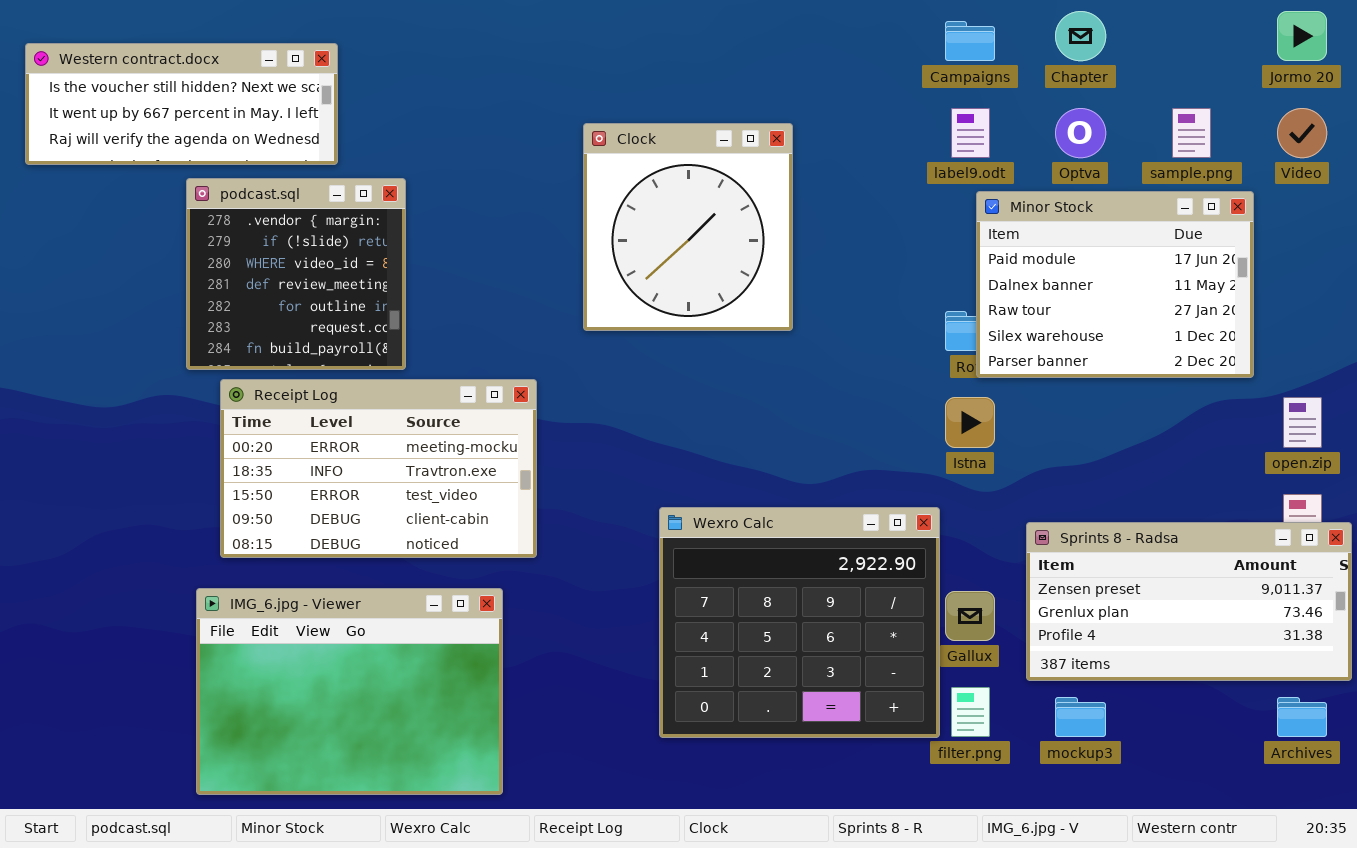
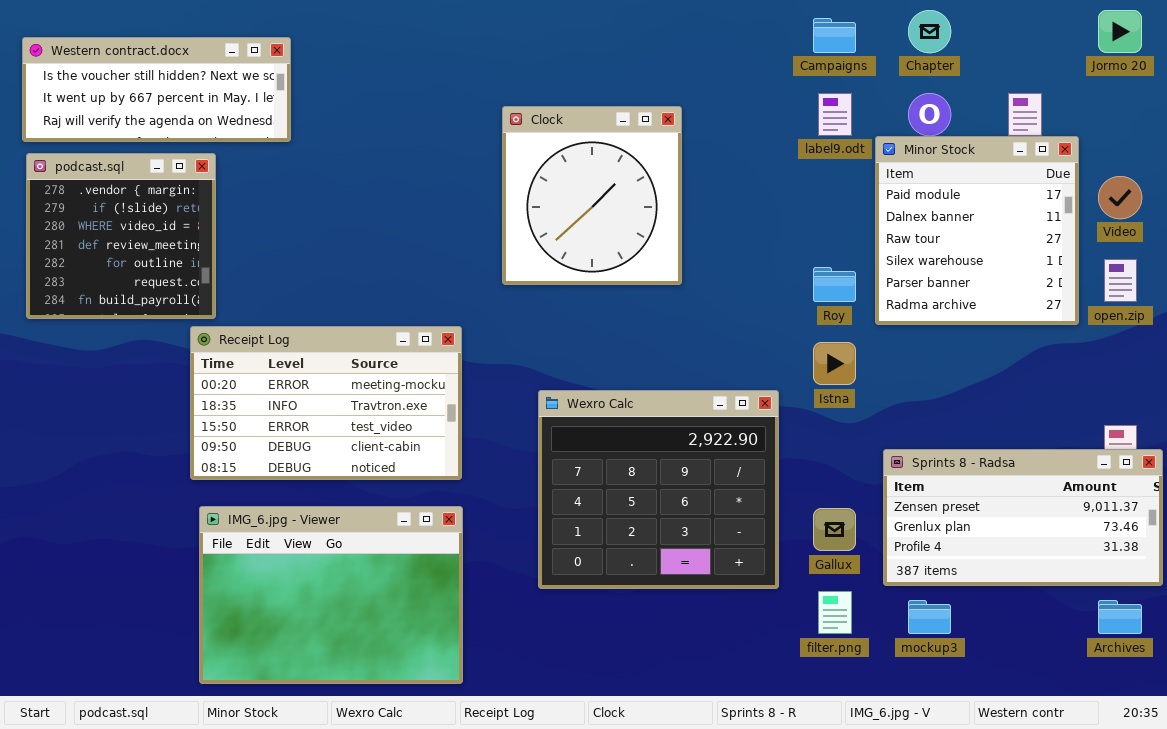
Video: [1277,108,1327,158] -> [1098,176,1142,219], moved
podcast.sql: [186,178,406,370] -> [26,153,216,319], moved
Minor Stock: [976,191,1254,378] -> [875,136,1079,325], resized
open.zip: [1283,397,1322,448] -> [1104,259,1137,302], moved
Wexro Calc: [659,507,940,738] -> [538,390,779,589], moved
IMG_6.jpg - Viewer: [196,588,503,795] -> [199,506,463,684], moved

